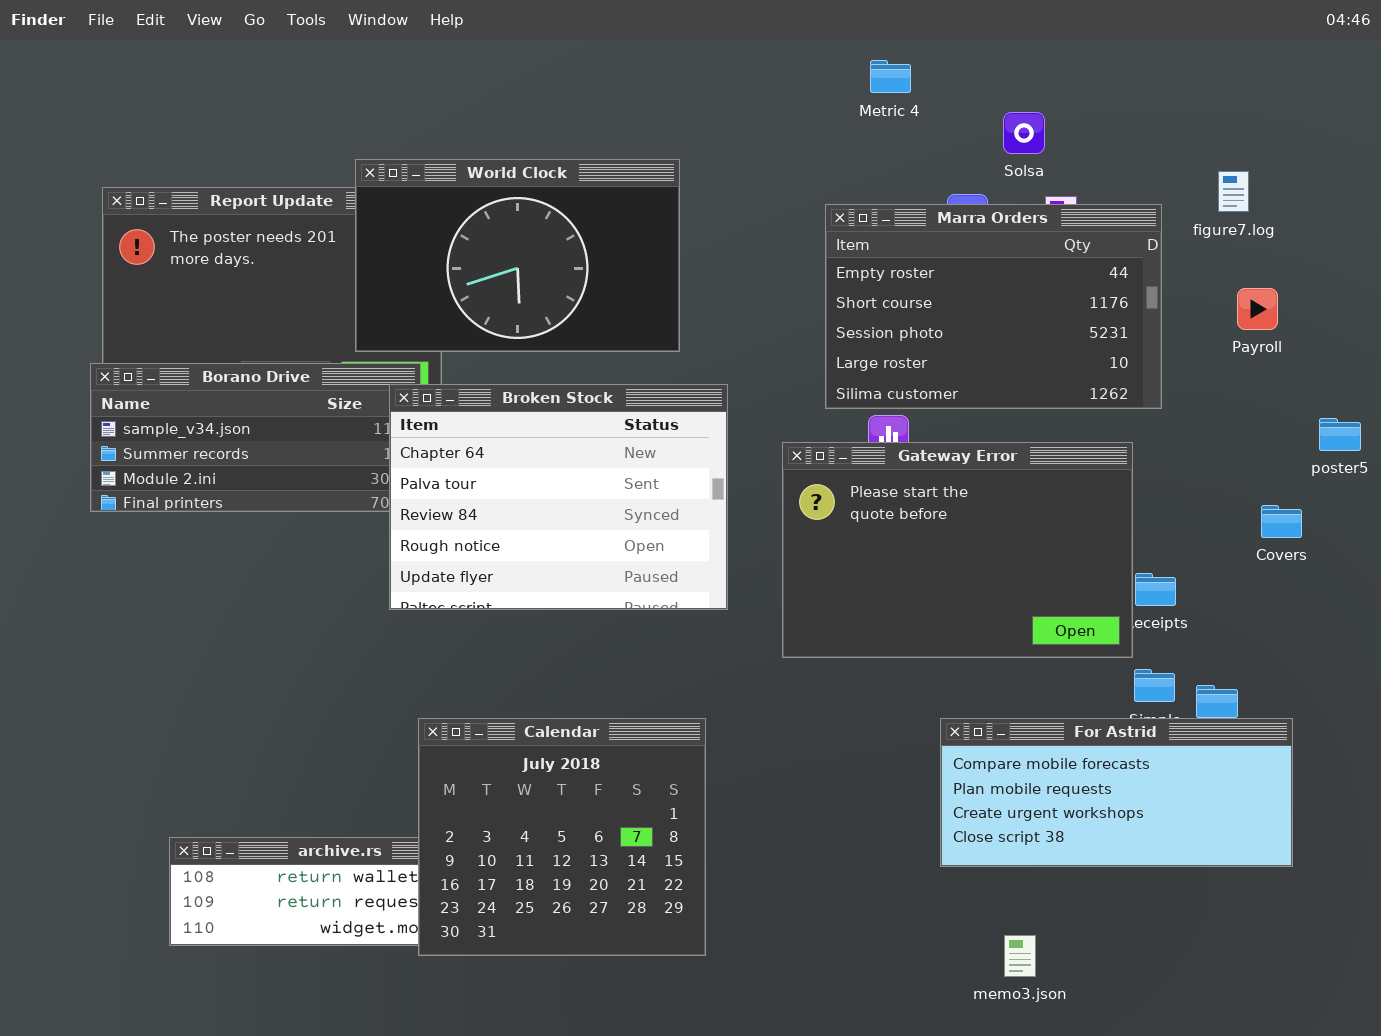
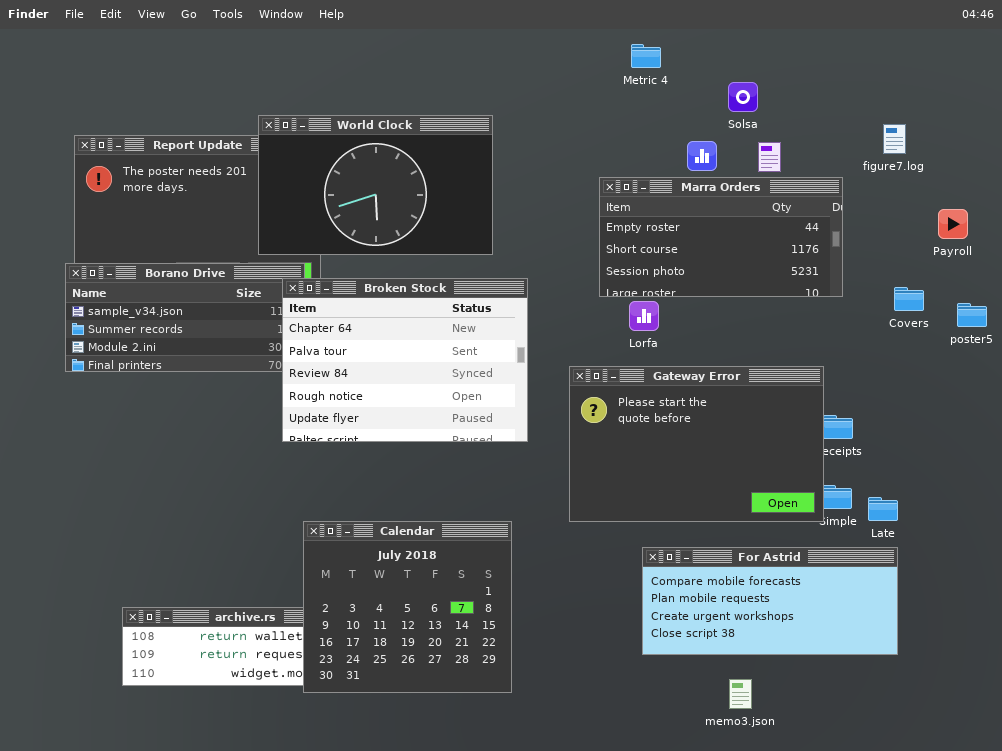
Marra Orders: [825,204,1162,409] -> [599,177,843,297], resized
Payroll: [1237,288,1278,330] -> [938,209,968,239], moved
Gateway Error: [782,442,1133,658] -> [569,366,824,522], moved
Covers: [1261,505,1302,538] -> [894,287,924,311], moved
For Astrid: [940,718,1293,867] -> [642,547,898,655], moved

